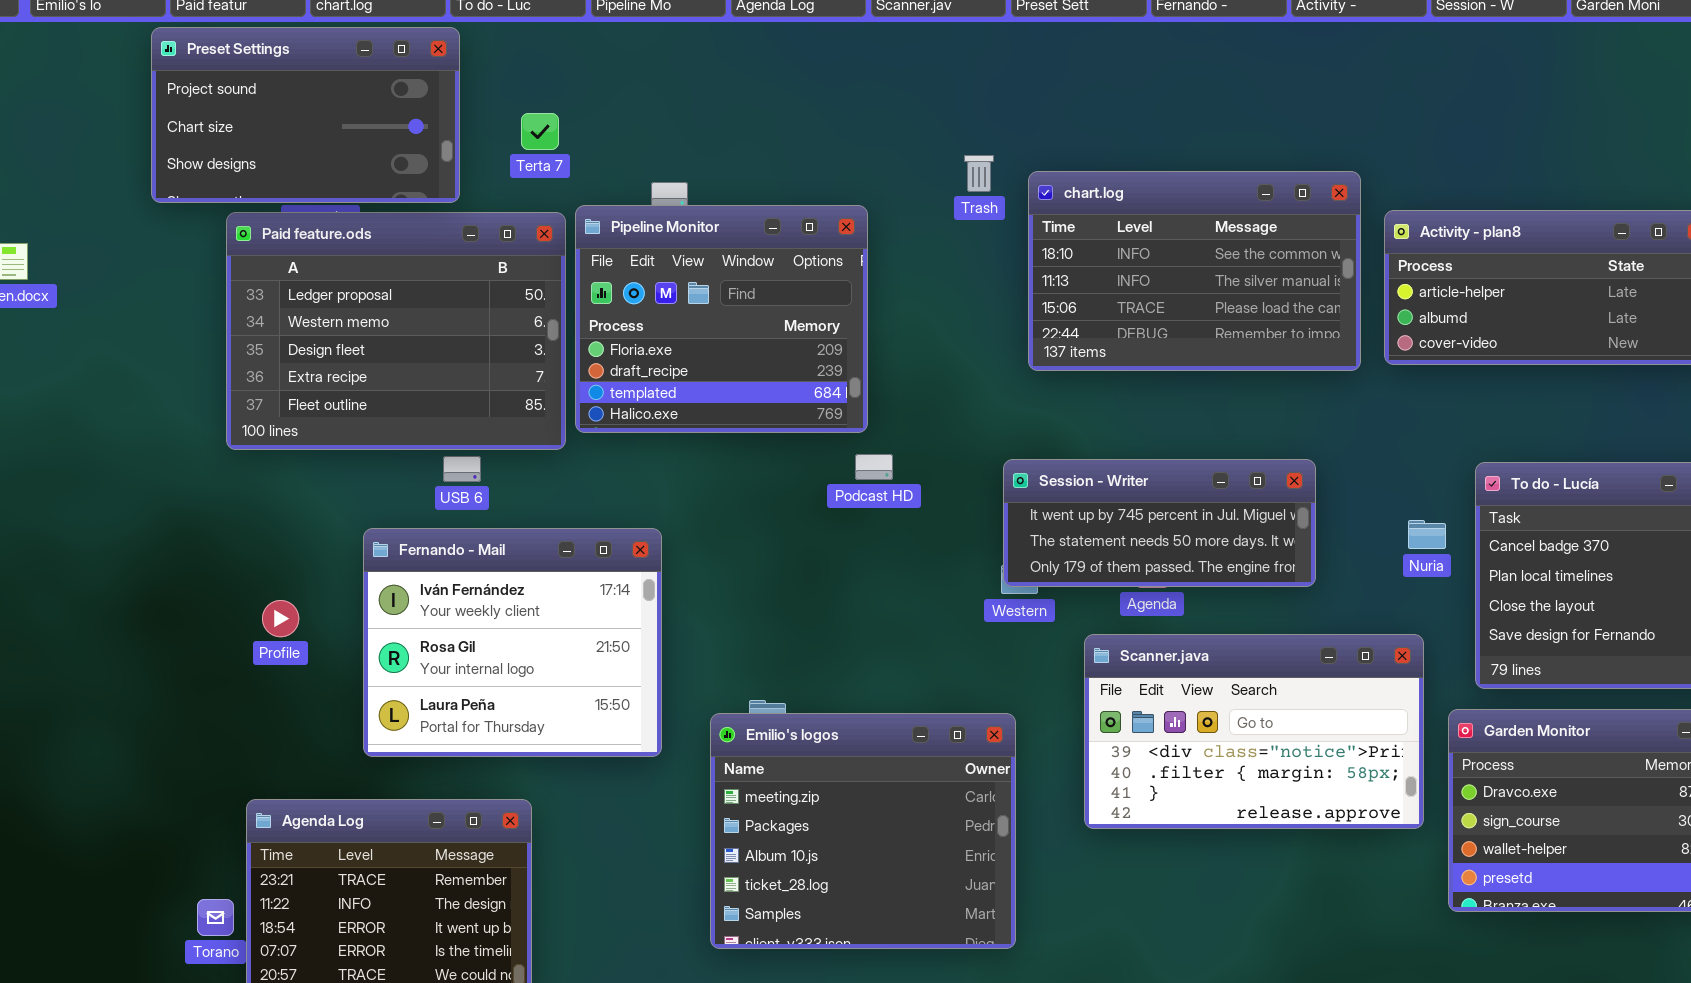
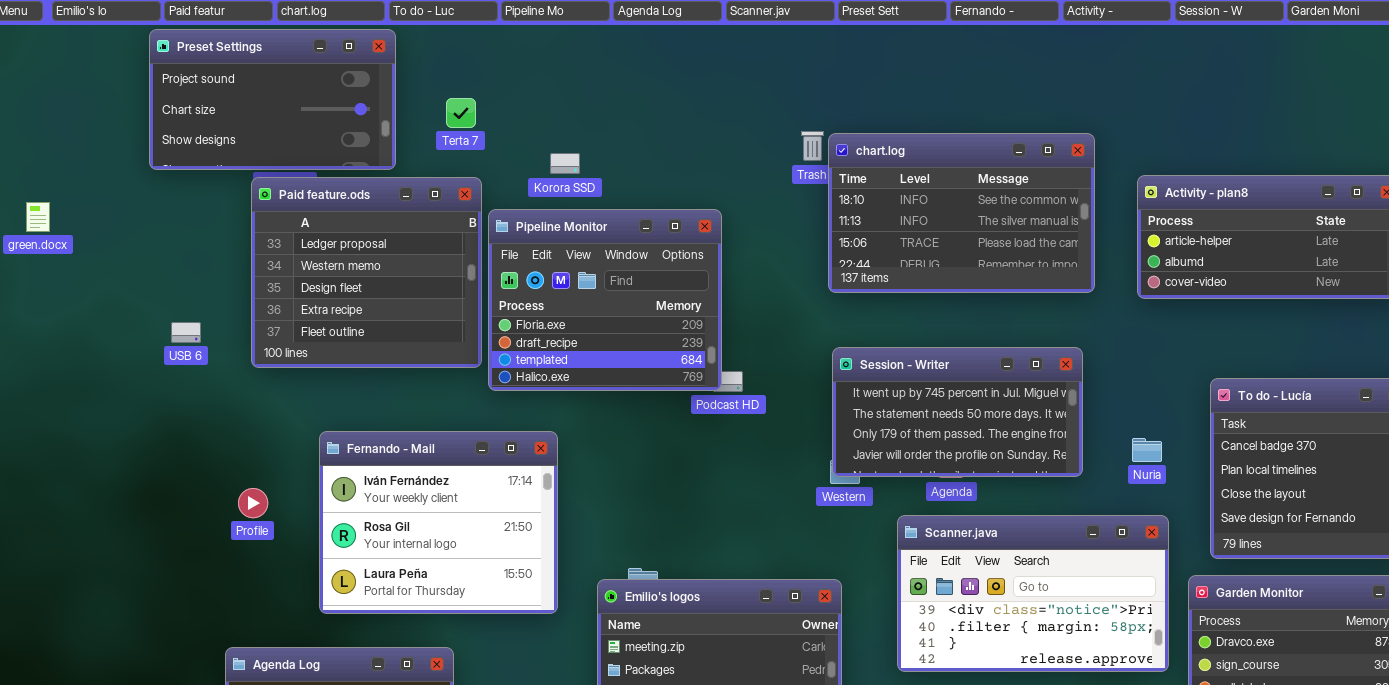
chart.log: [1028,171,1361,371] -> [828,133,1095,293], moved
Pipeline Monitor: [575,205,868,433] -> [488,209,722,391], moved
Paid feature.ods: [226,212,566,450] -> [251,177,482,368], resized
USB 6: [443,456,481,482] -> [171,322,201,343], moved
Session - Writer: [1003,459,1316,587] -> [832,347,1083,477], resized
Nuria: [1408,520,1446,549] -> [1132,438,1162,462], moved

